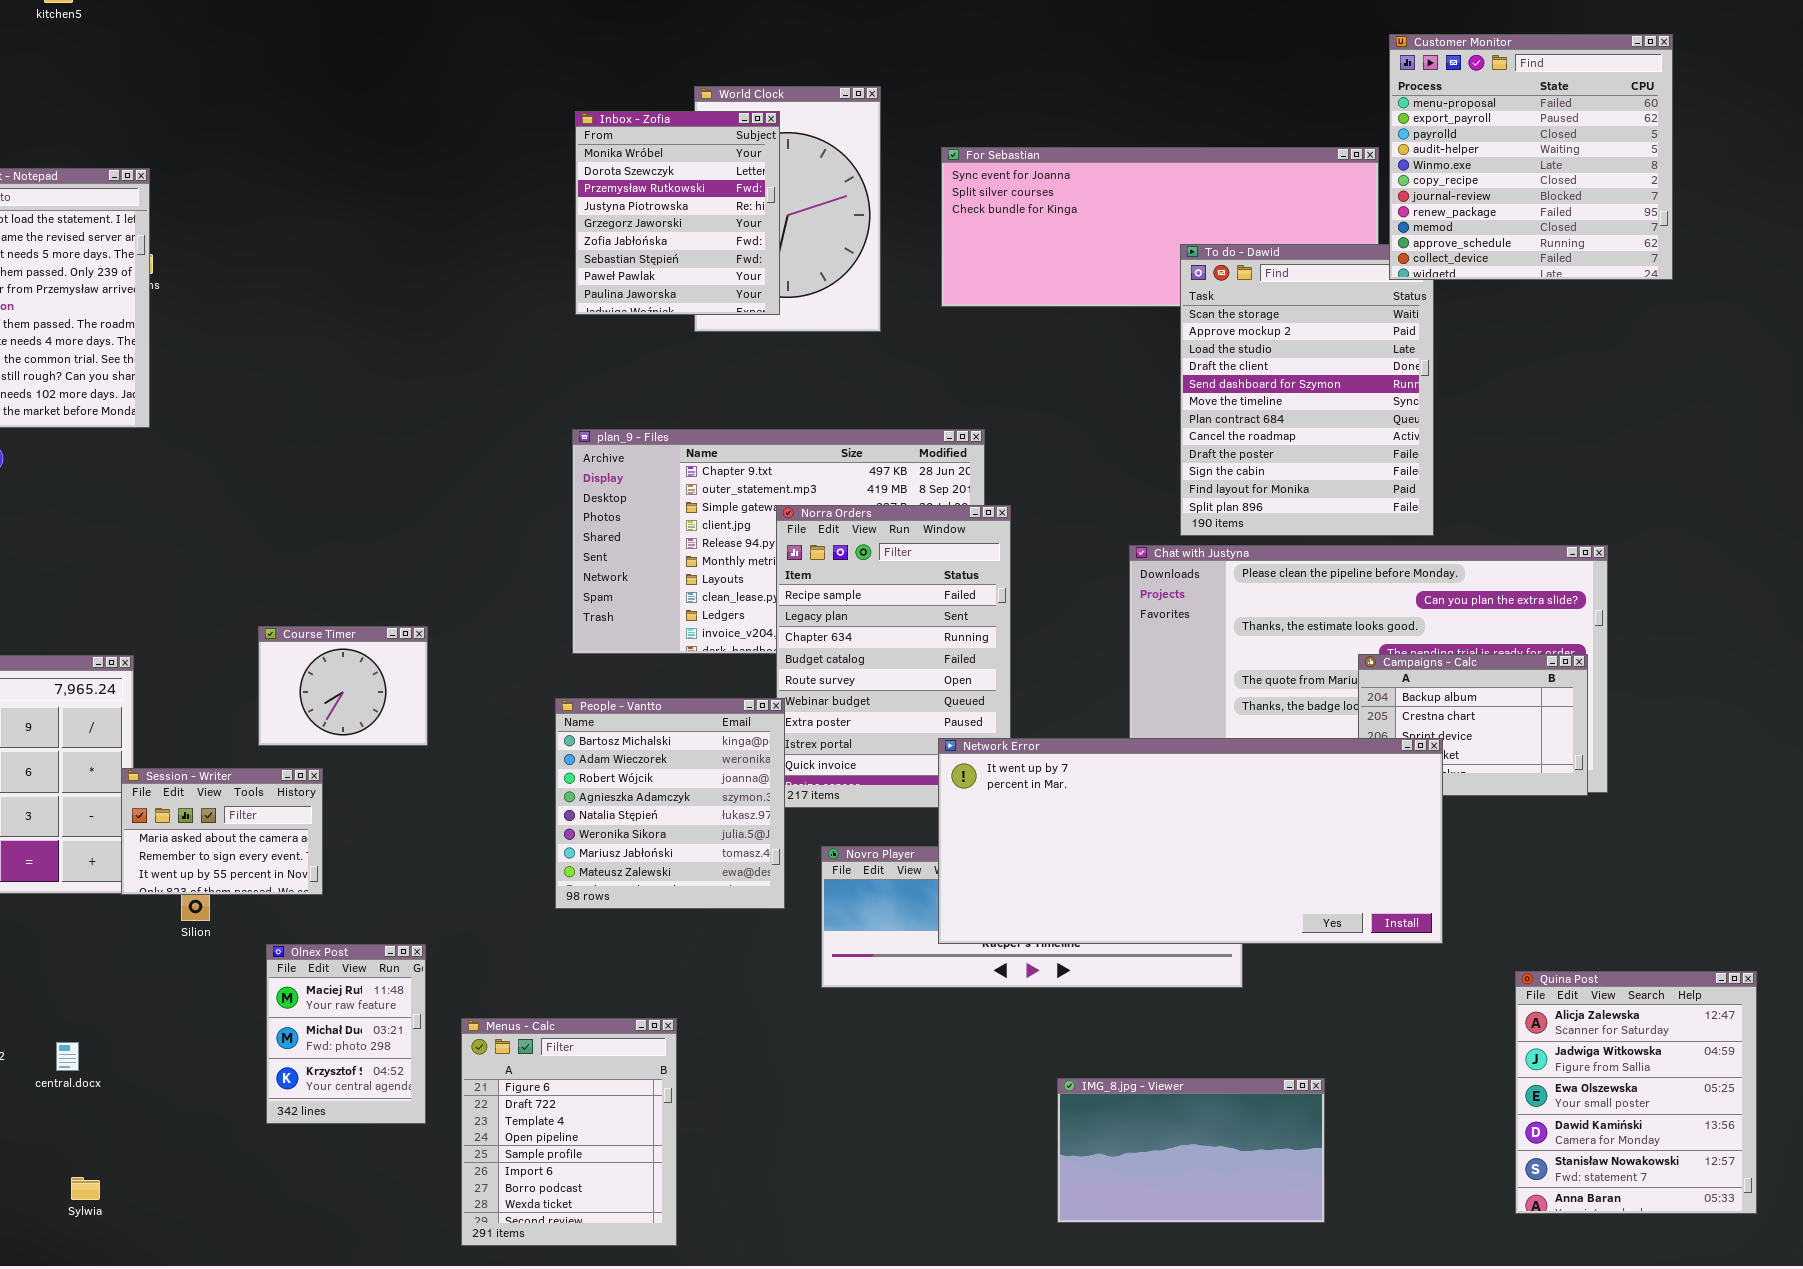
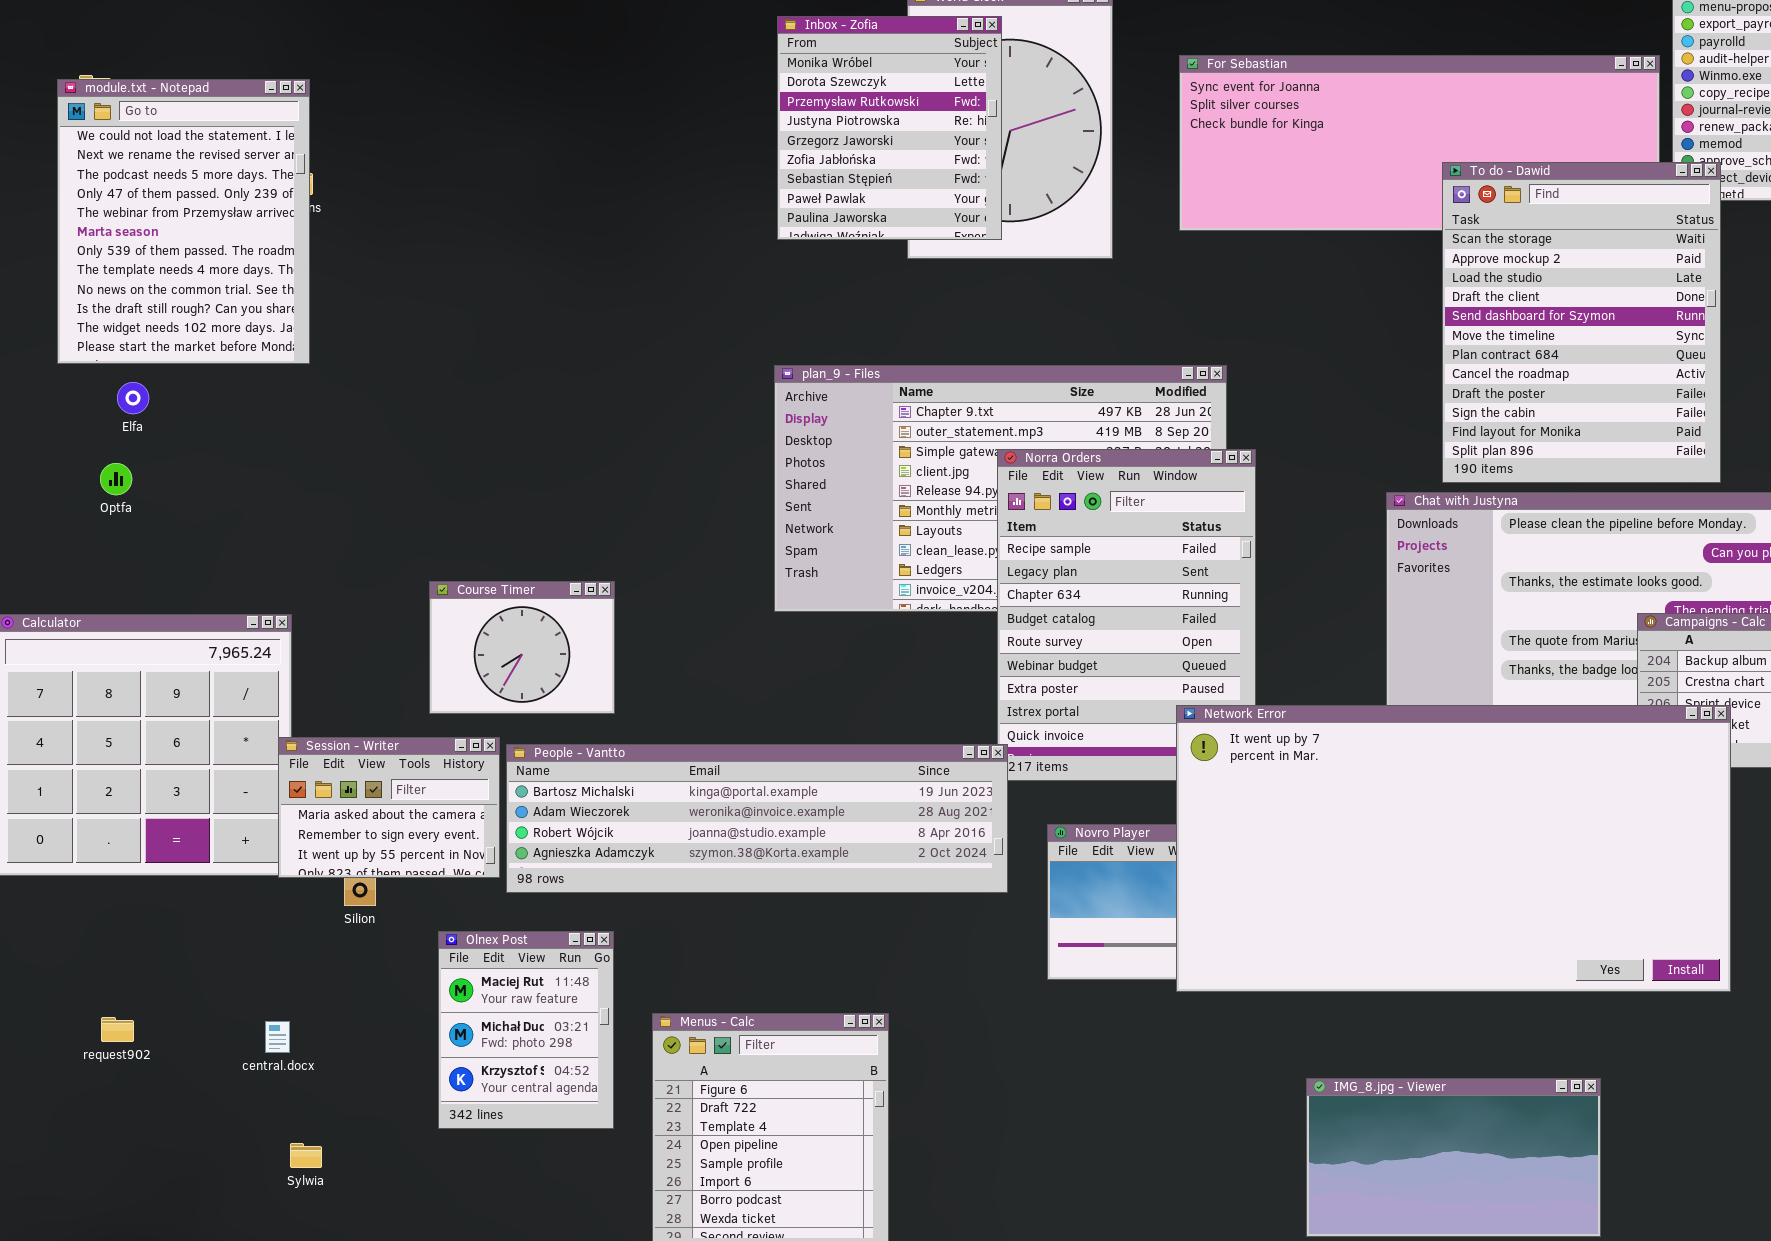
To do - Dawid: [1180,244,1434,536] -> [1442,162,1721,483], raised
People - Vantto: [555,698,785,909] -> [506,744,1008,893], resized
Network Error: [938,738,1443,944] -> [1176,705,1731,992], resized
central.docx: [56,1042,79,1071] -> [265,1021,290,1053], moved
Sylwia: [71,1177,100,1200] -> [290,1143,322,1168], moved

